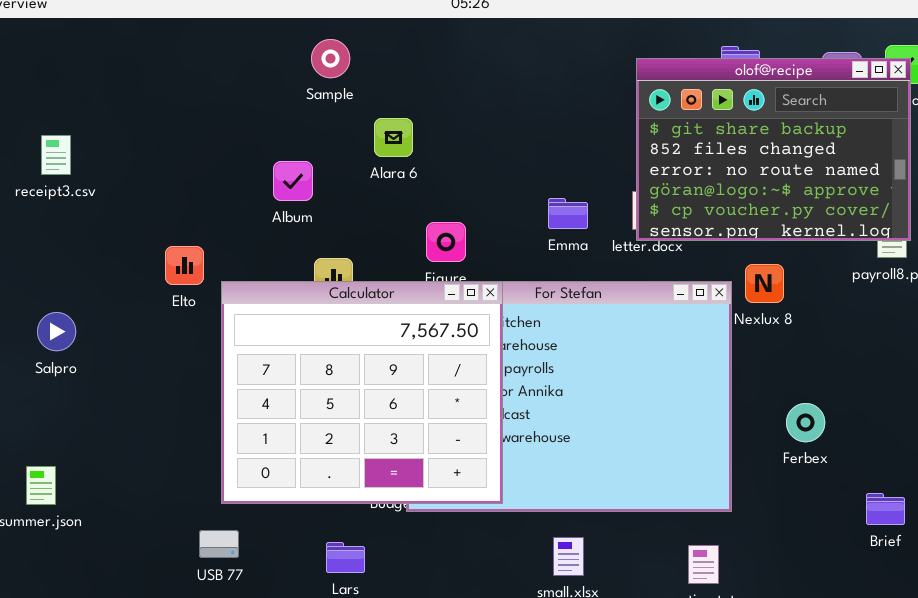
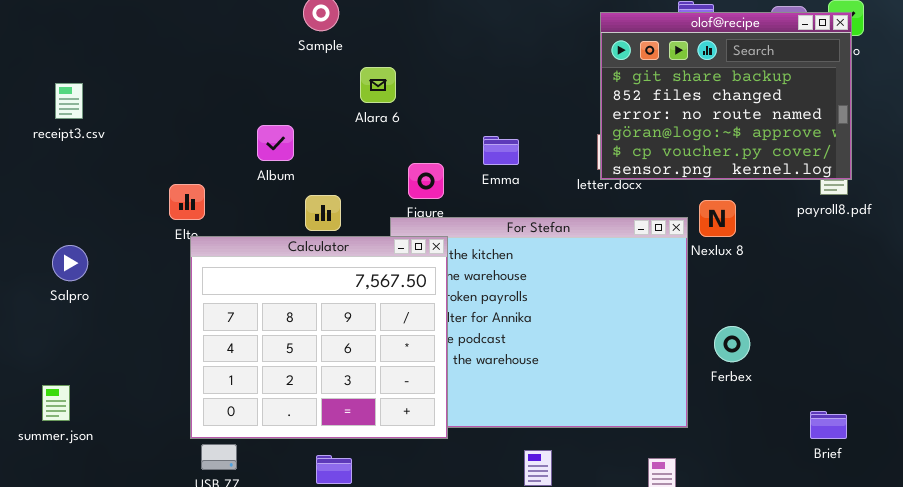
Album: [273,161,313,201] -> [257,125,294,161], moved
Emma: [548,198,588,229] -> [483,136,519,165], moved
Calculator: [221,281,503,504] -> [190,236,448,439], moved
Ferbex: [786,403,825,442] -> [714,326,750,362], moved

